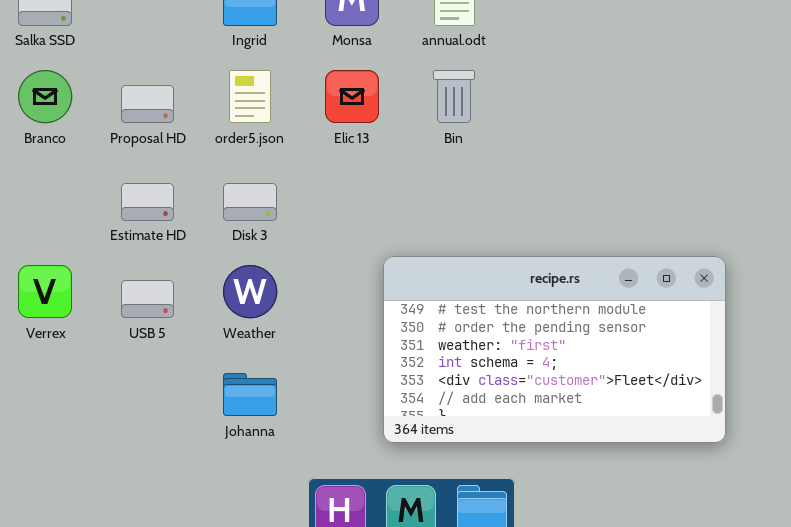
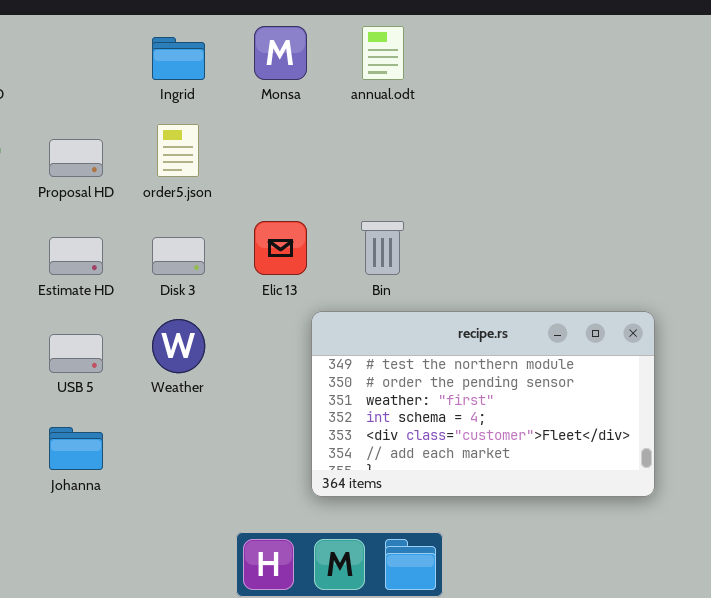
Elic 13: [325,70,379,123] -> [254,221,307,275], moved
Bin: [433,70,475,123] -> [361,221,404,275], moved
Johanna: [223,373,277,416] -> [49,427,103,470], moved

